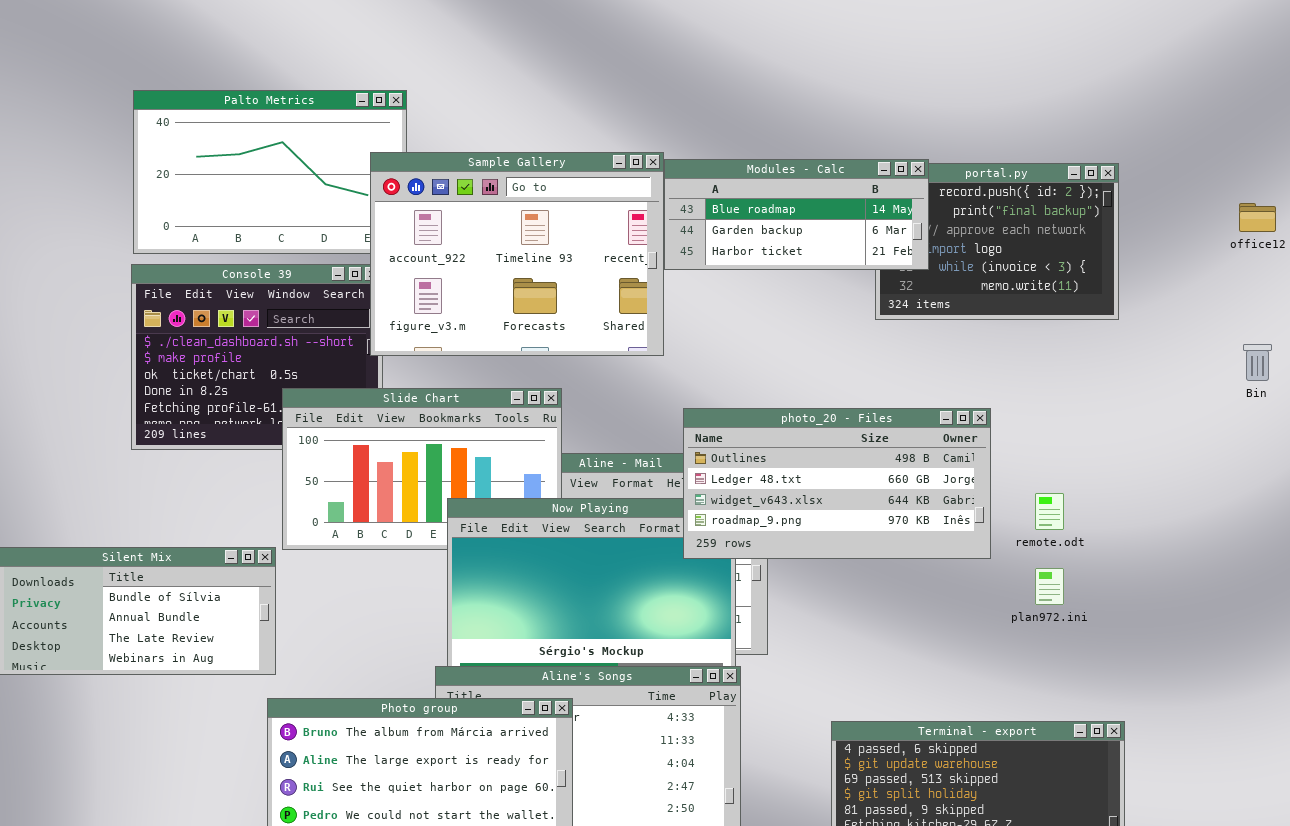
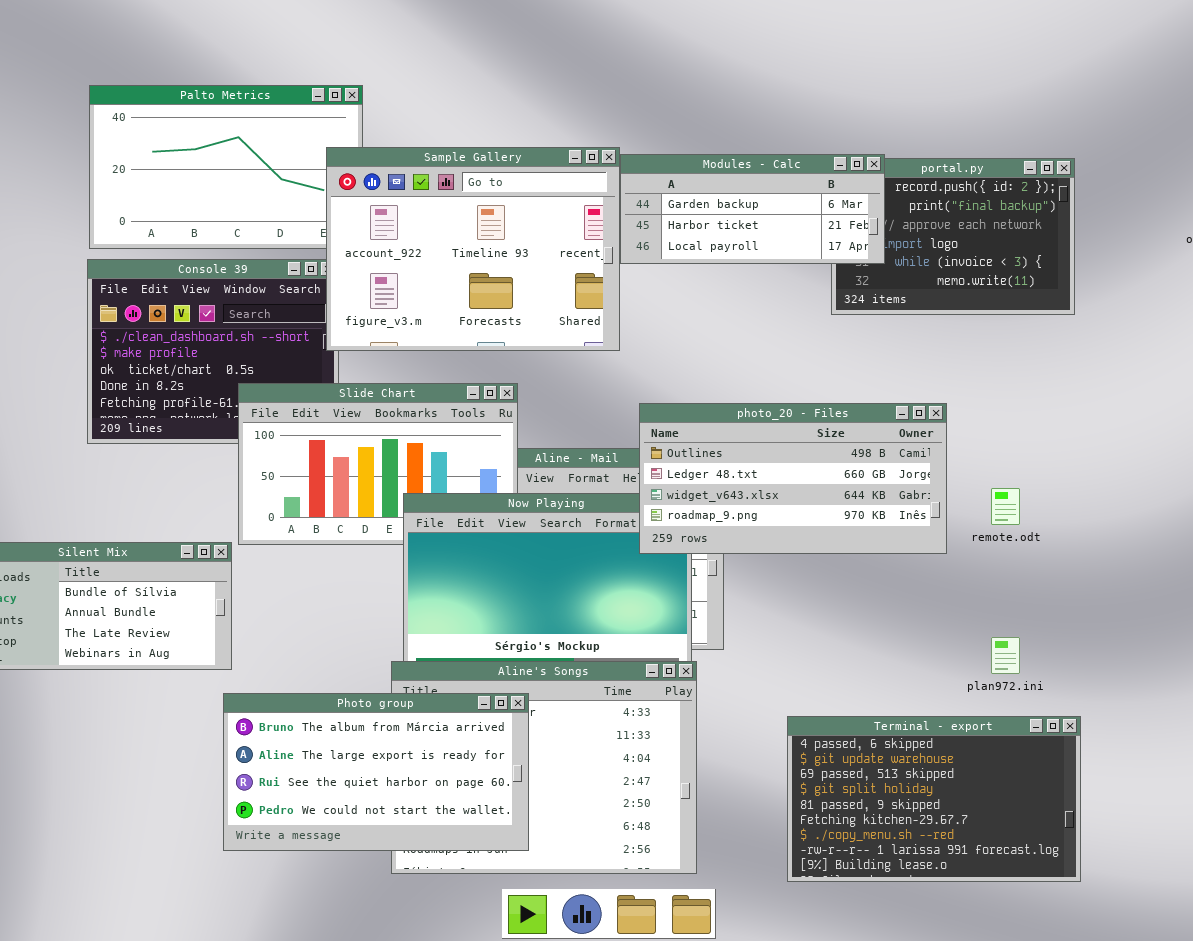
Modules - Calc: [664,159,929,270] -> [620,154,885,264], scrolled down 1 row
plan972.ini: [1035,568,1064,605] -> [991,637,1020,674], moved

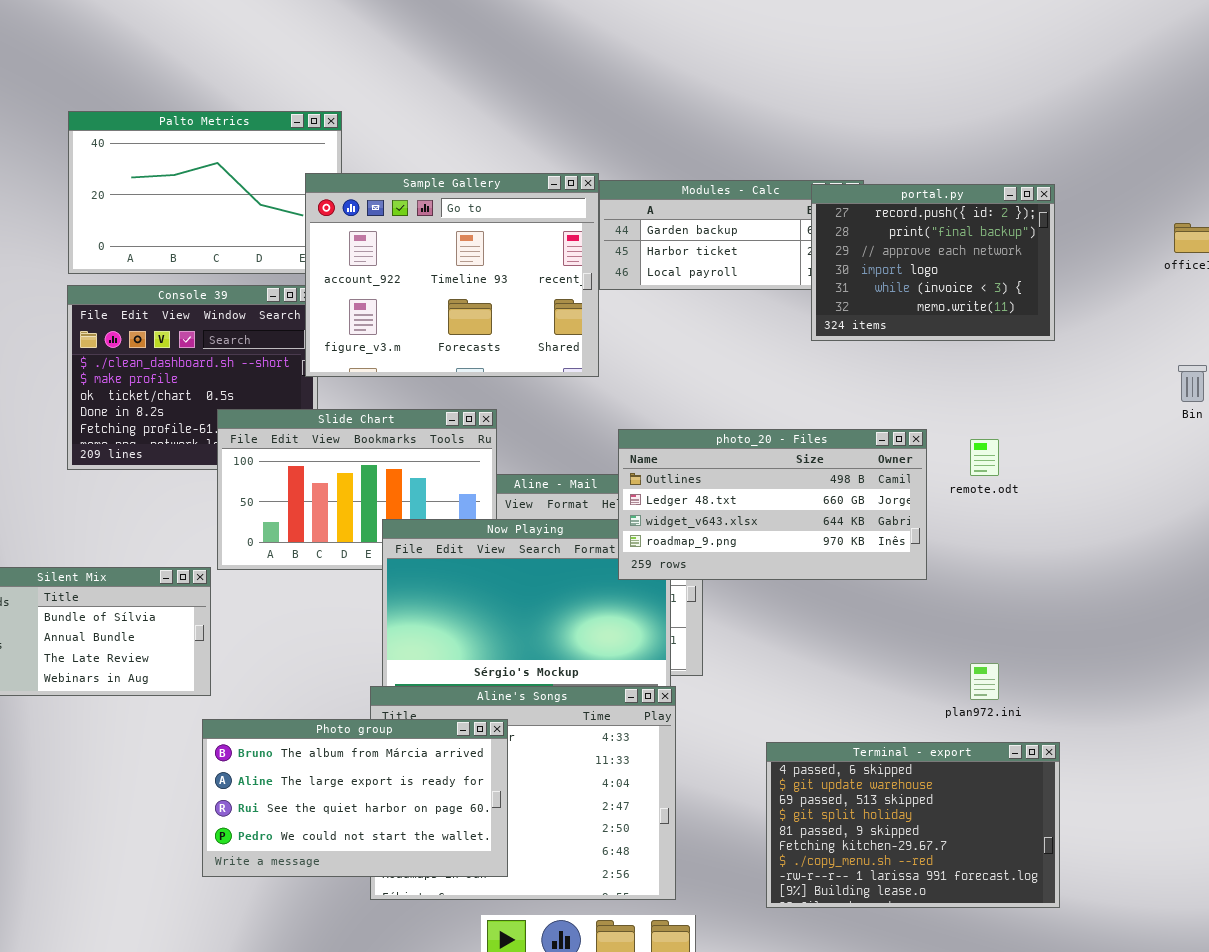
portal.py: [831,158,1075,315] -> [811,184,1055,341], raised
remote.odt: [991,488,1020,525] -> [970,439,999,476], moved

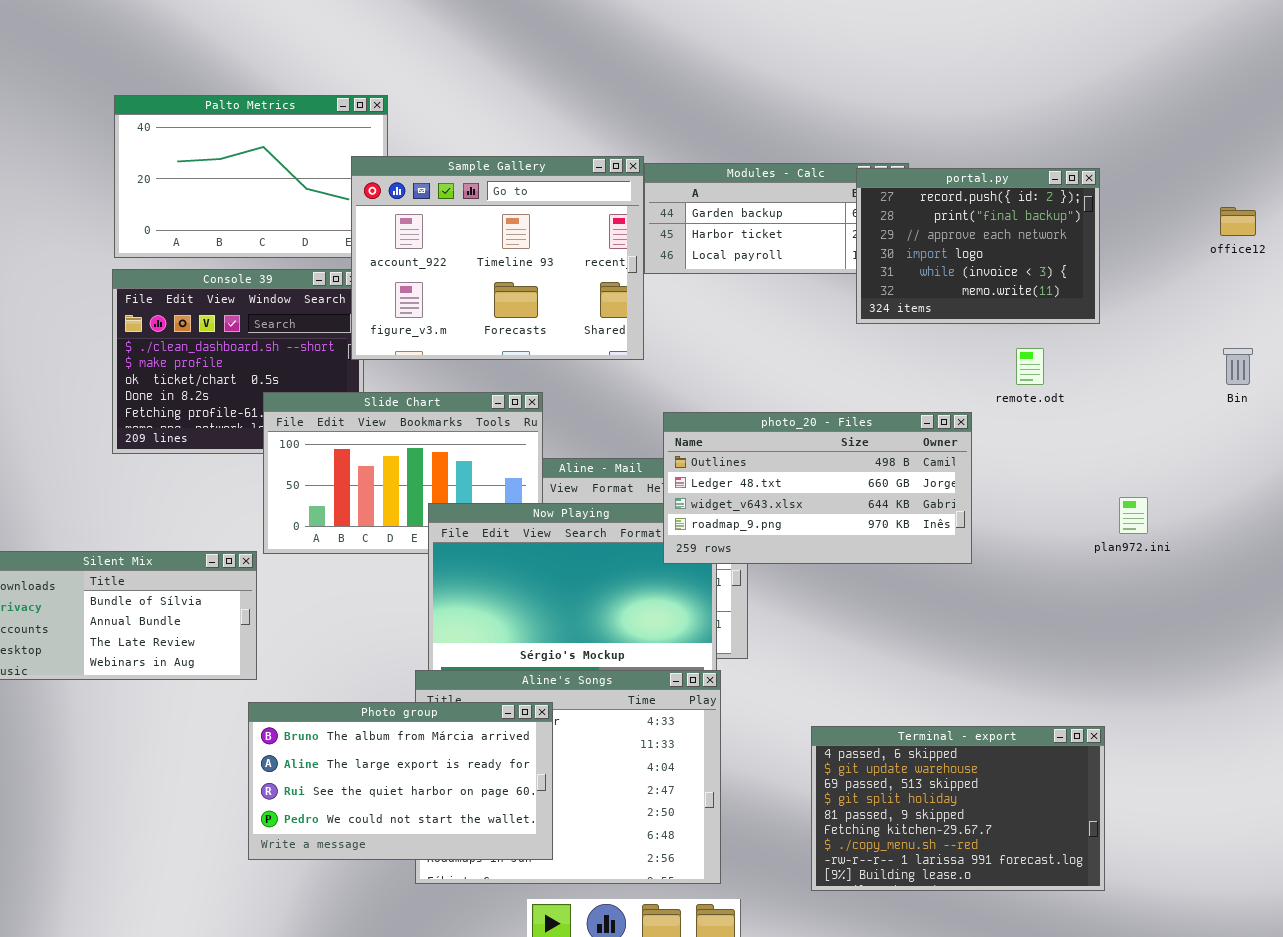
remote.odt: [970,439,999,476] -> [1016,348,1044,385], moved
plan972.ini: [970,663,999,700] -> [1119,497,1148,534], moved

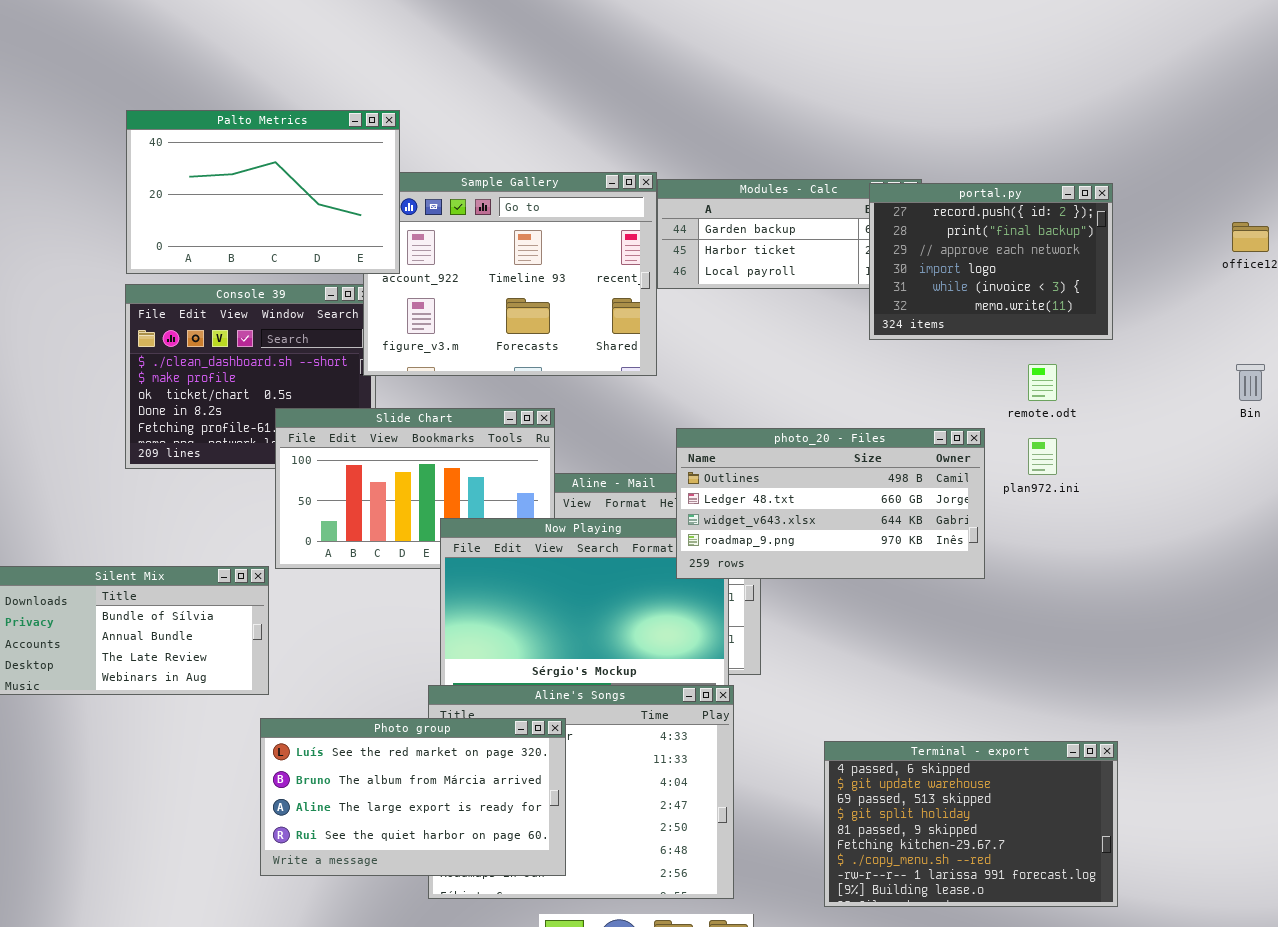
Palto Metrics: [114,95,388,258] -> [126,110,400,274], raised
plan972.ini: [1119,497,1148,534] -> [1028,438,1057,475], moved
Photo group: [248,702,553,860] -> [260,718,566,876], scrolled up 1 row

